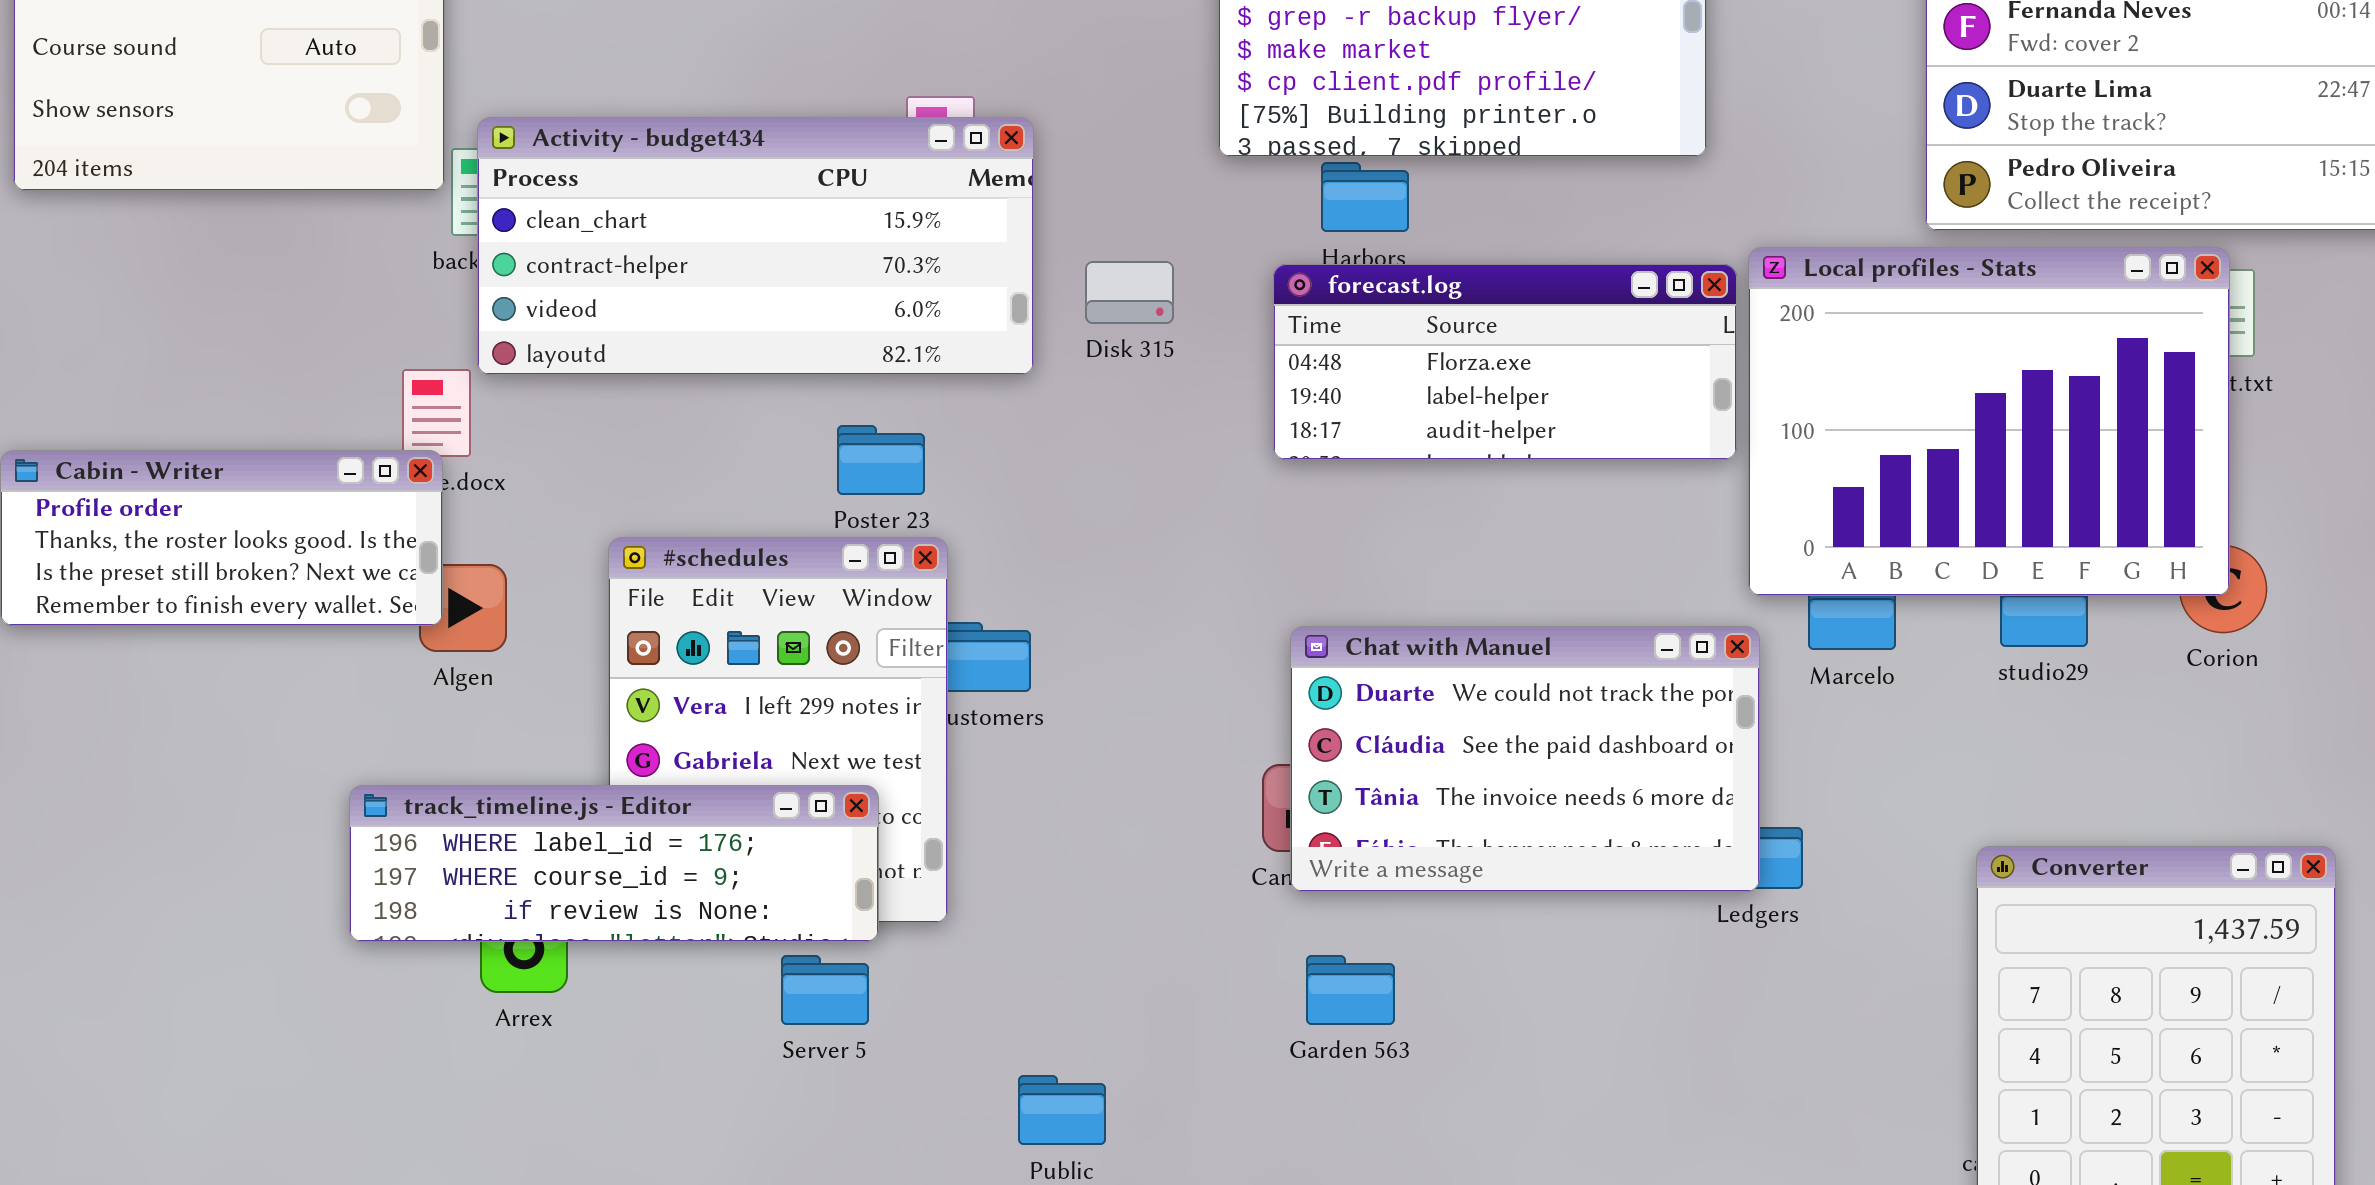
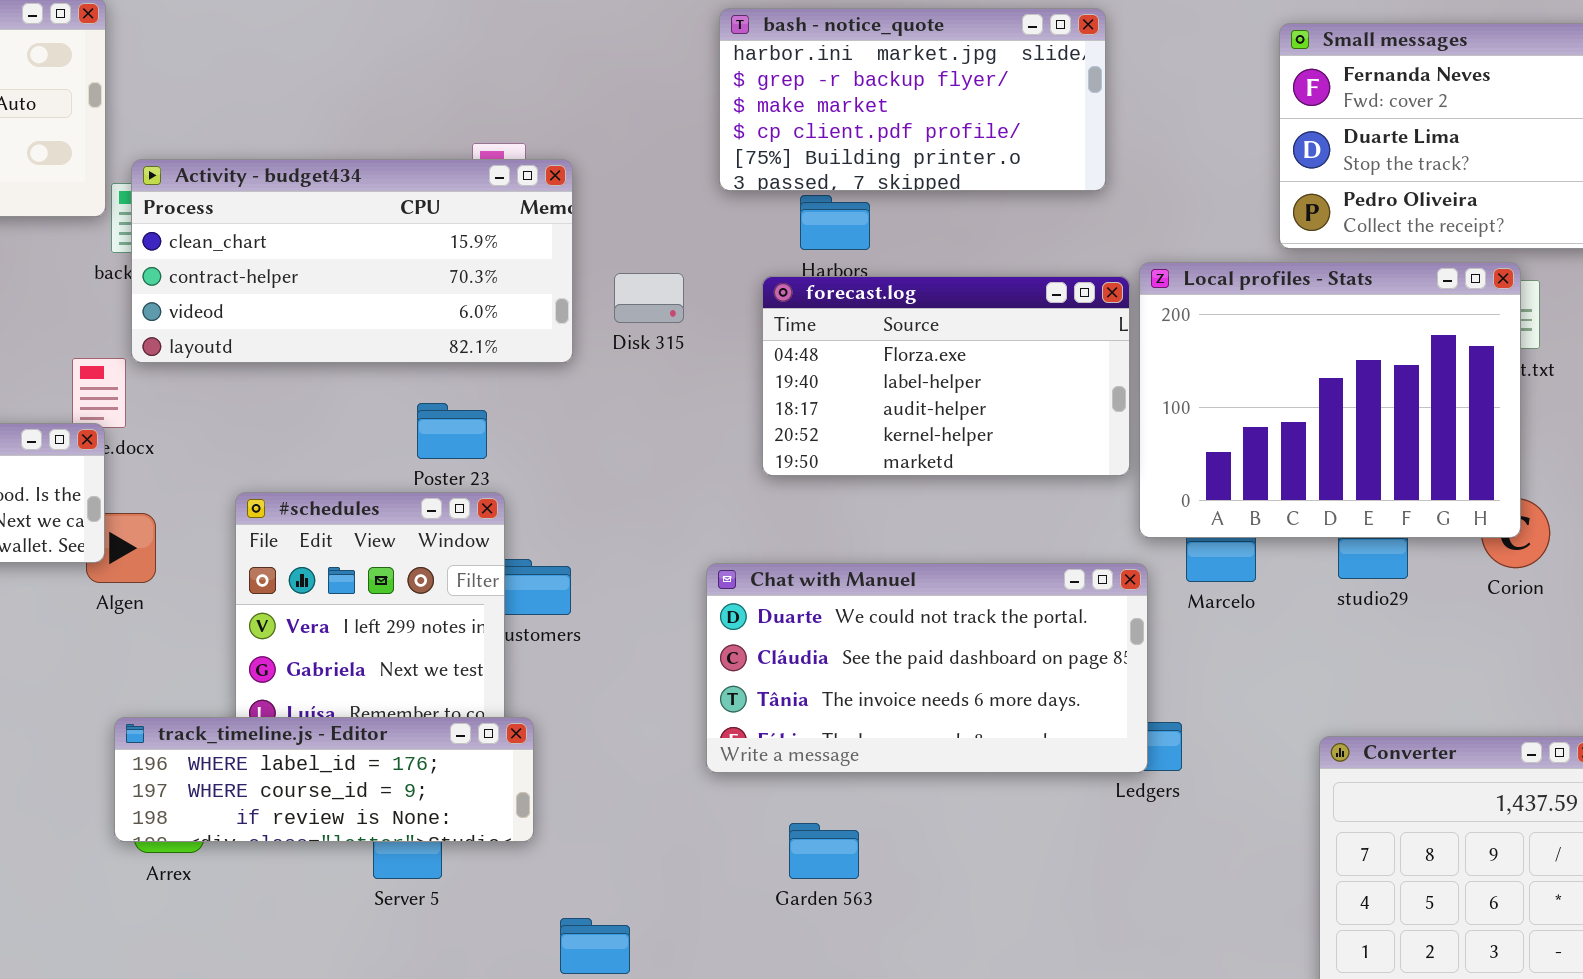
forecast.log: [1273,264,1737,460] -> [762,276,1130,476], resized
Chat with Manuel: [1290,626,1760,892] -> [706,563,1148,773], resized
track_timeline.js - Editor: [349,785,879,942] -> [114,717,534,842], moved

